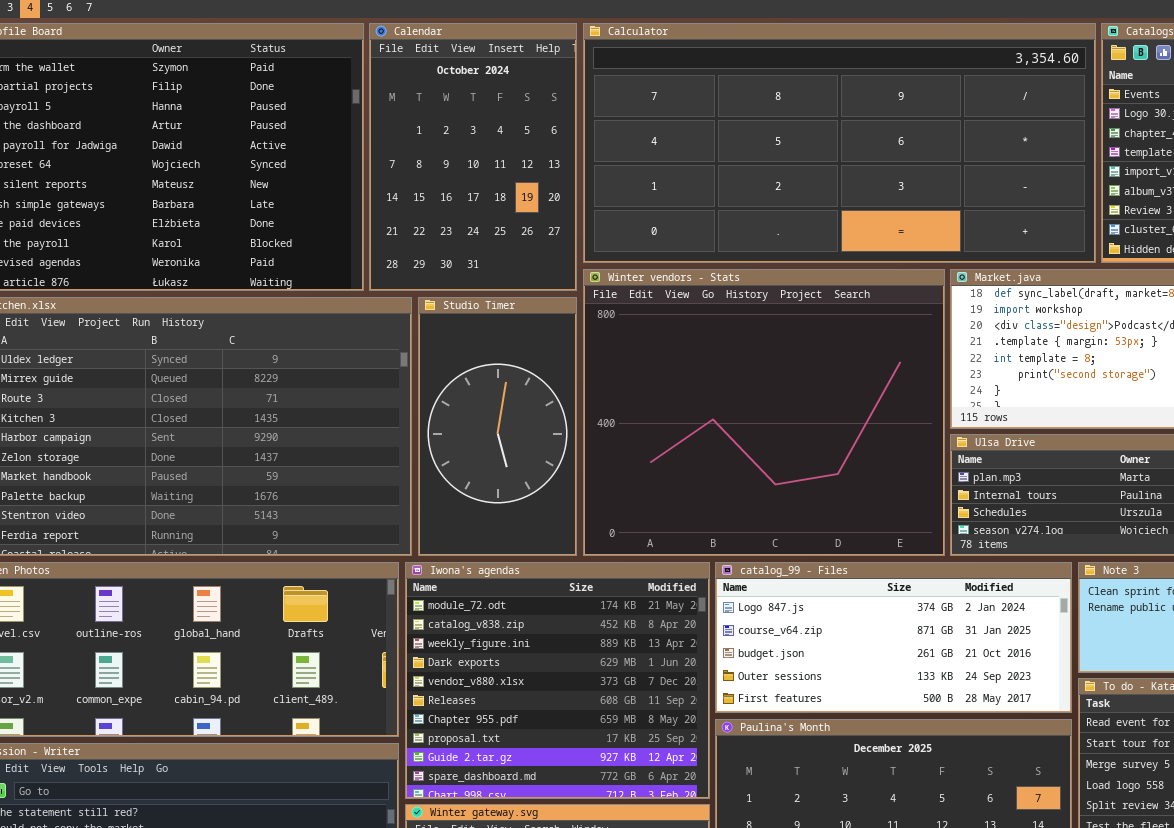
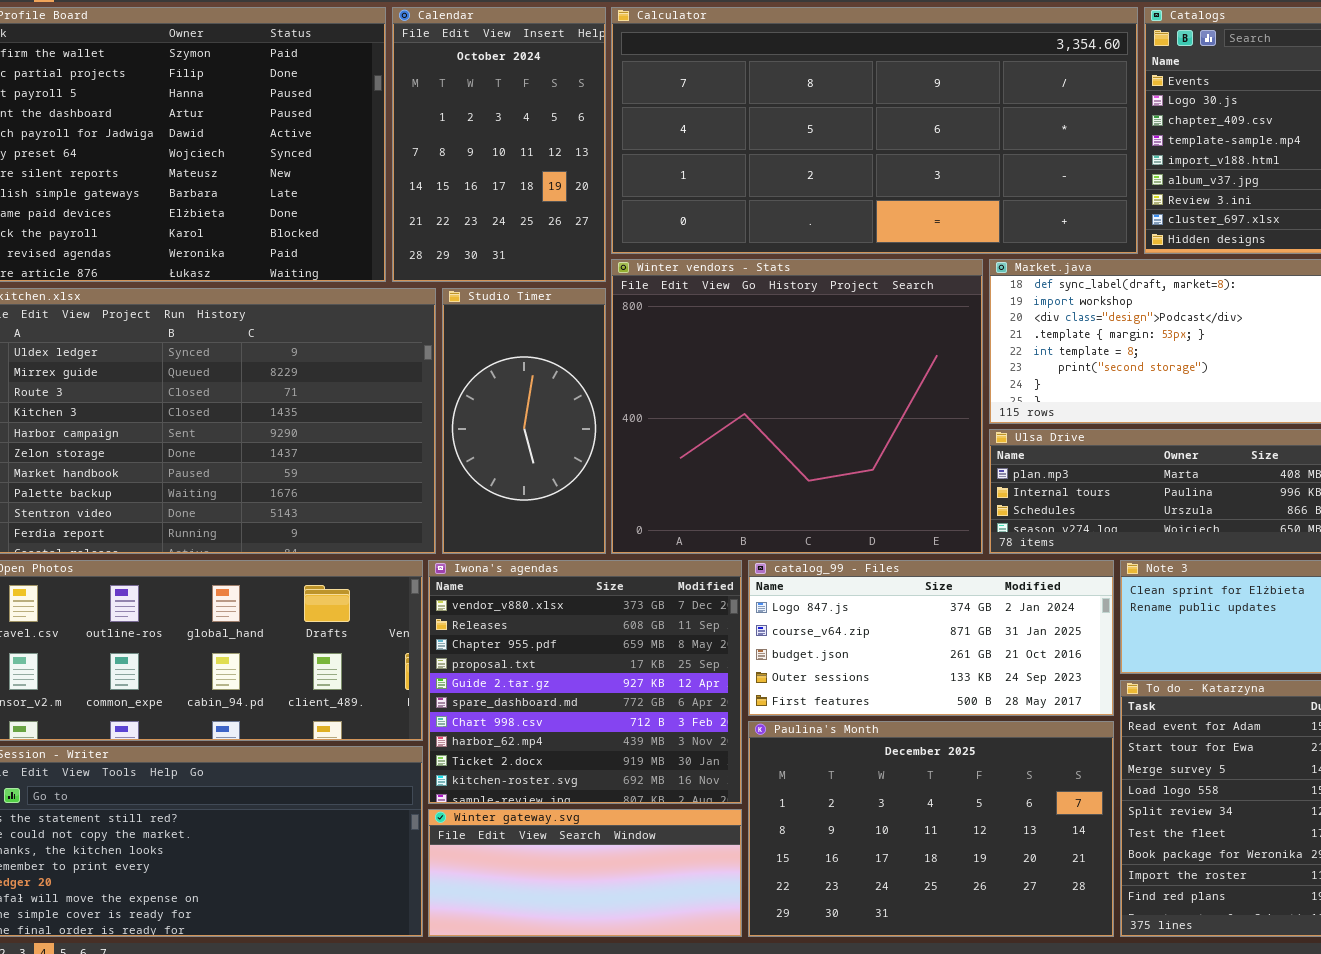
Iwona's agendas: [405,562,710,799] -> [428,560,742,804], scrolled down 4 rows

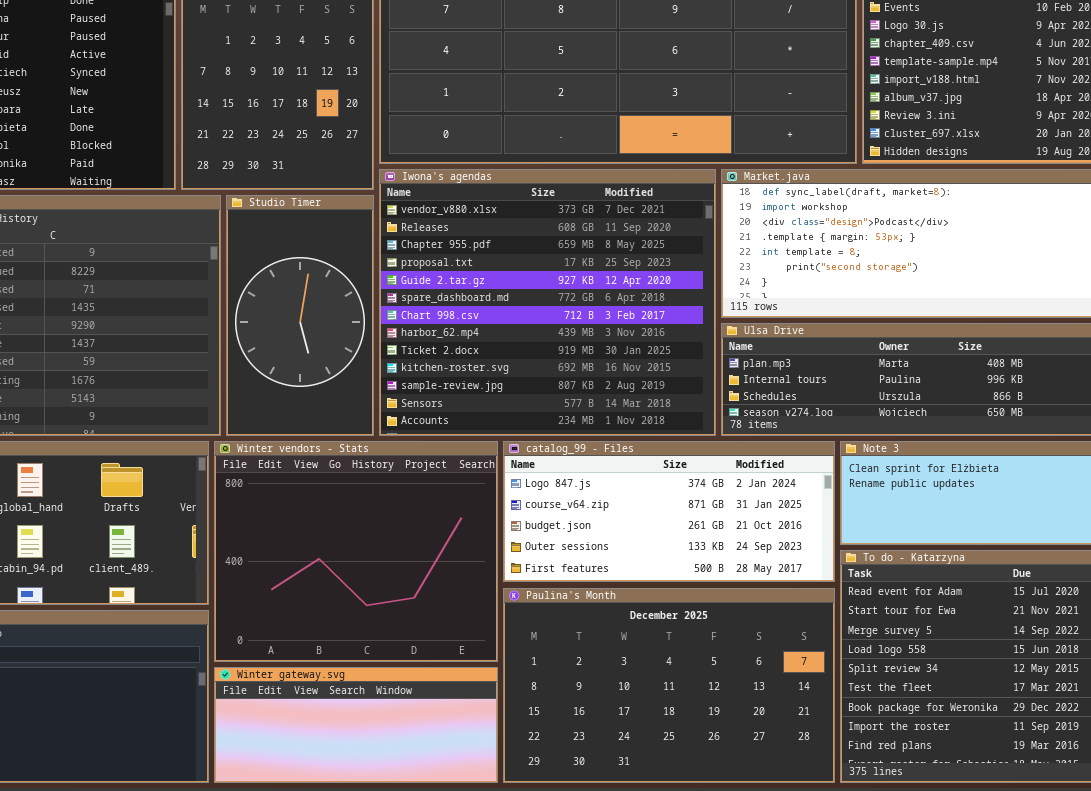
Winter vendors - Stats: [611,259,983,554] -> [214,441,498,662], moved, resized
Iwona's agendas: [428,560,742,804] -> [379,169,716,436], moved, resized

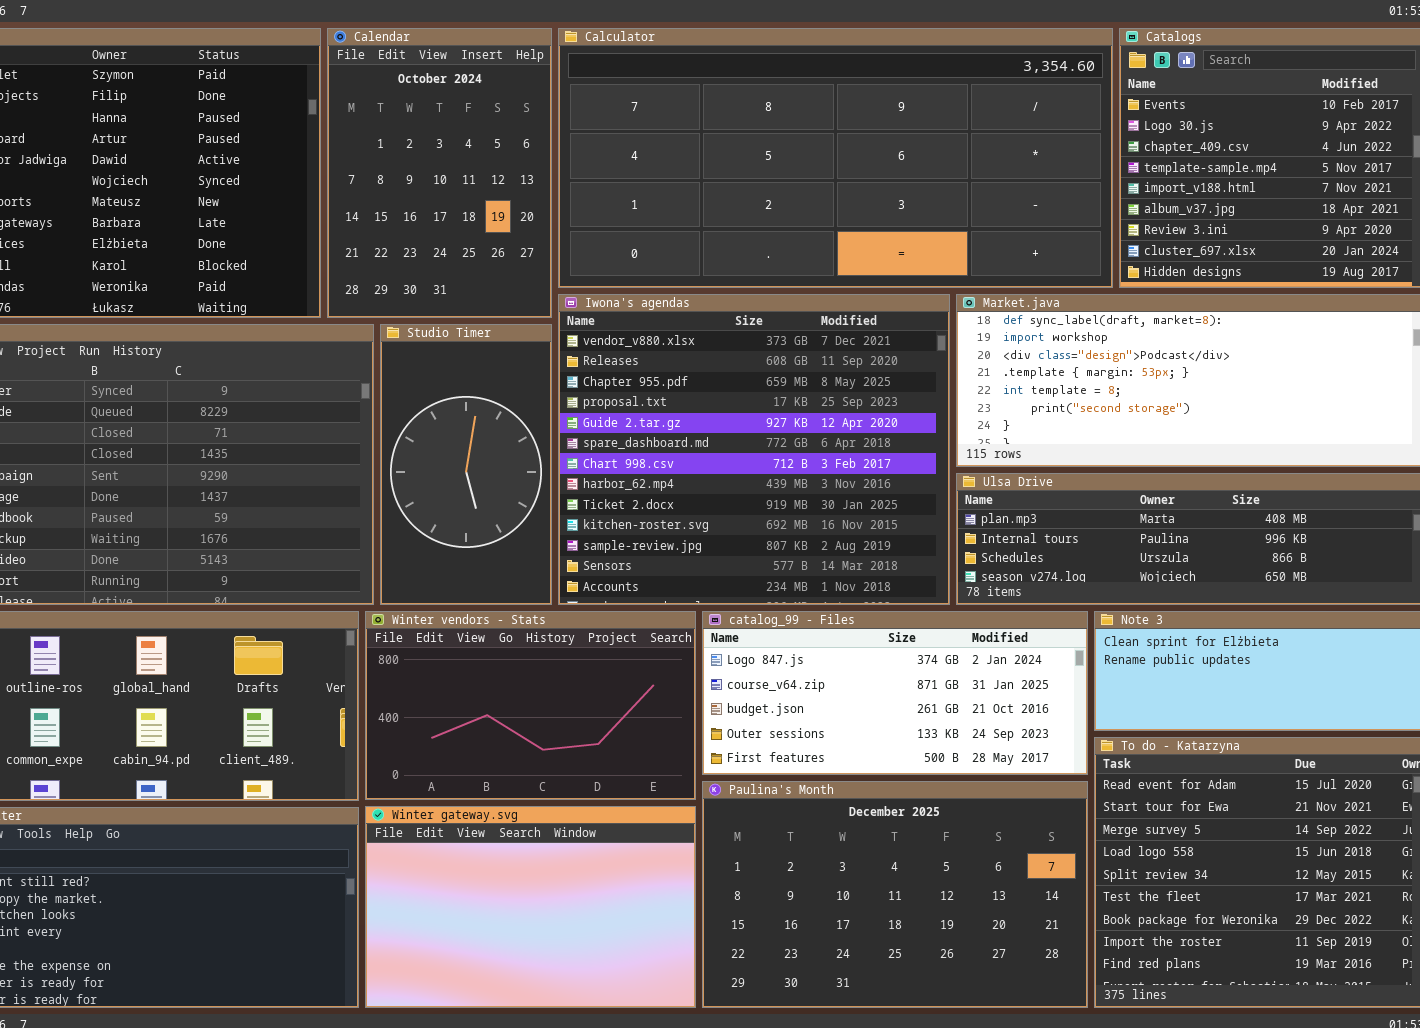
Winter vendors - Stats: [214,441,498,662] -> [365,611,696,800], resized
Winter gateway.svg: [214,667,498,783] -> [365,806,696,1008], resized

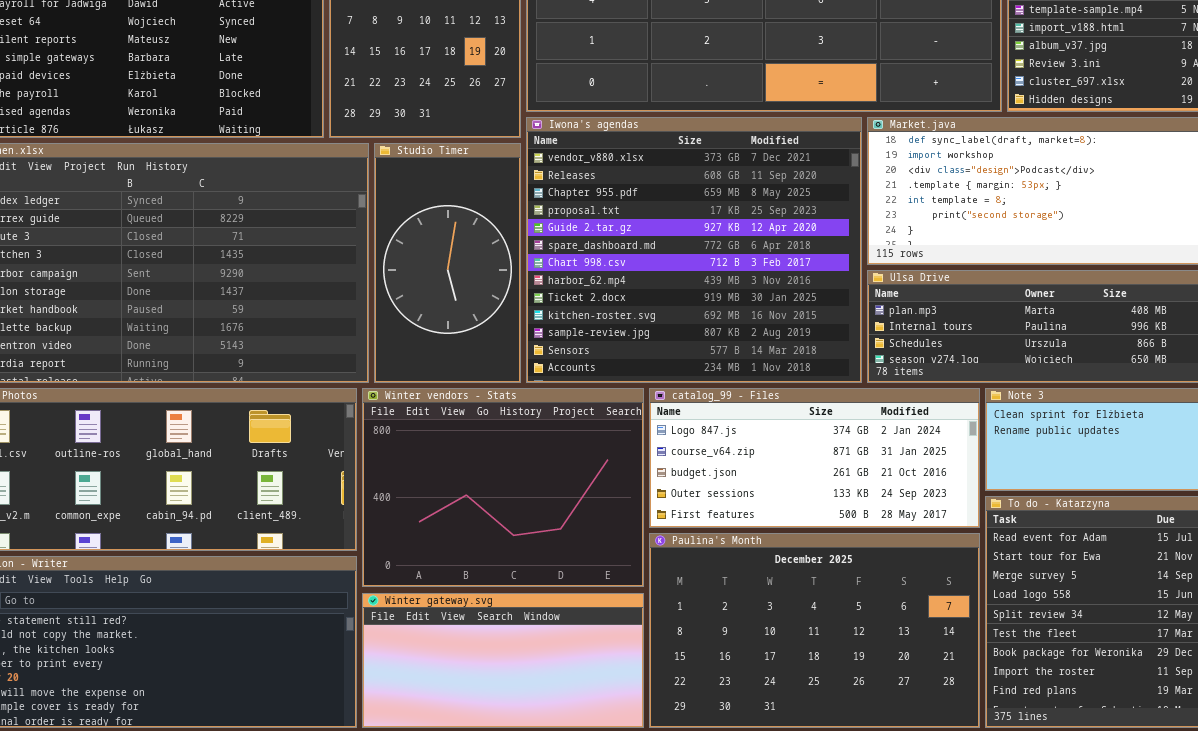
Winter vendors - Stats: [365,611,696,800] -> [362,388,644,587], resized
Winter gateway.svg: [365,806,696,1008] -> [362,593,644,728], resized

